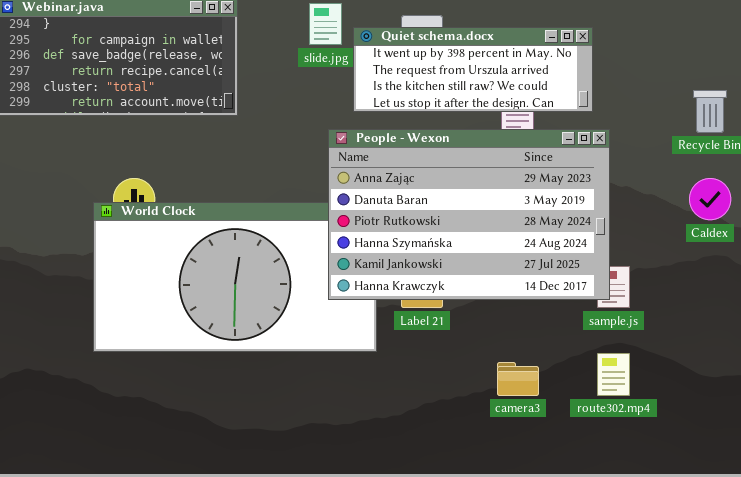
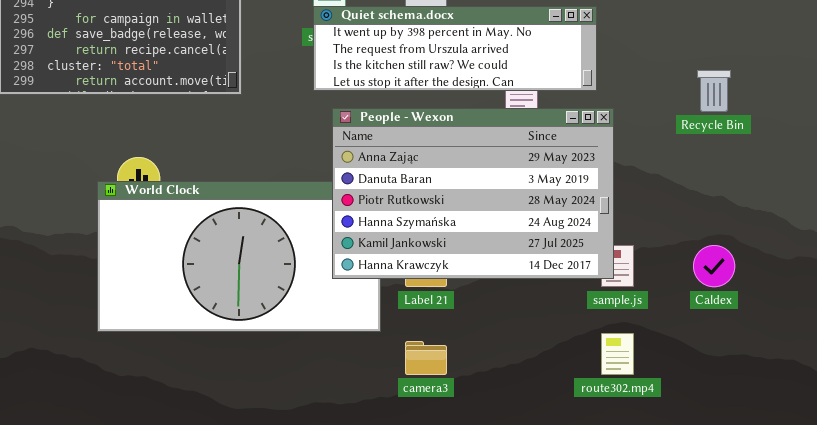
Quiet schema.docx: [353,27,593,112] -> [313,6,597,91], resized
Caldex: [689,178,731,220] -> [693,245,735,287], moved
camera3: [497,362,539,396] -> [405,341,447,375], moved

